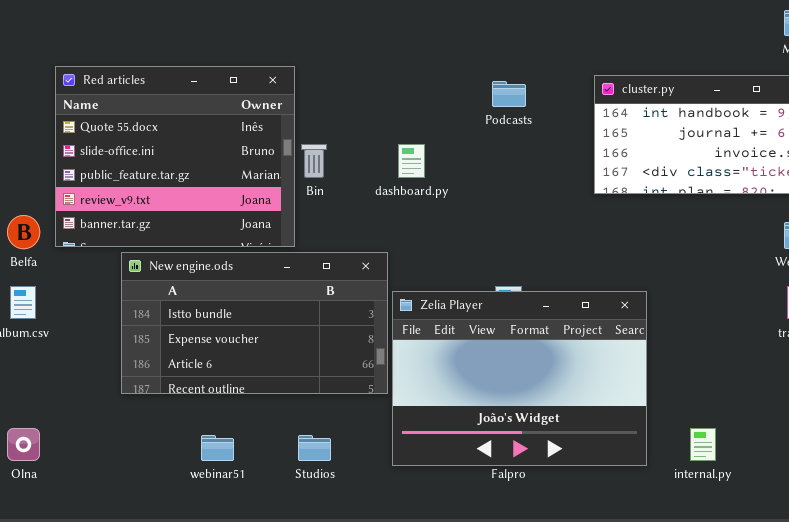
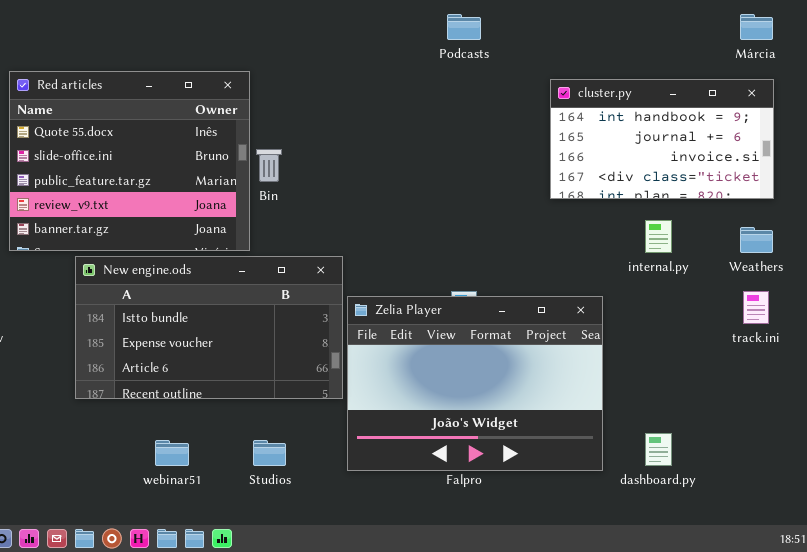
Podcasts: [492,81,526,107] -> [447,14,481,40], moved
dashboard.py: [398,144,425,178] -> [645,433,672,466], moved
internal.py: [690,428,716,461] -> [645,220,672,253], moved

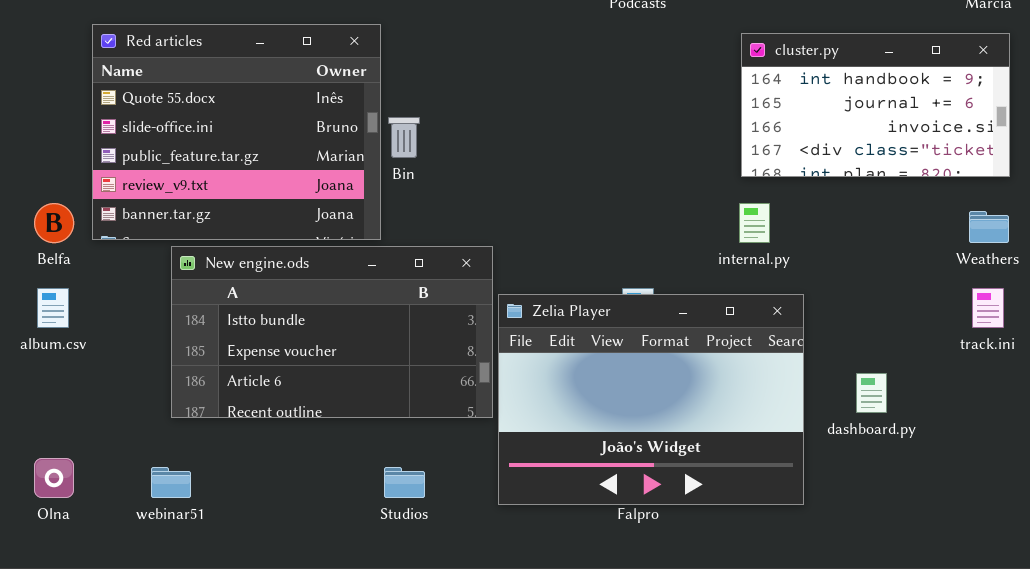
internal.py: [645,220,672,253] -> [739,203,770,243], moved
dashboard.py: [645,433,672,466] -> [856,373,887,413], moved
webinar51: [155,440,189,466] -> [151,467,191,498], moved

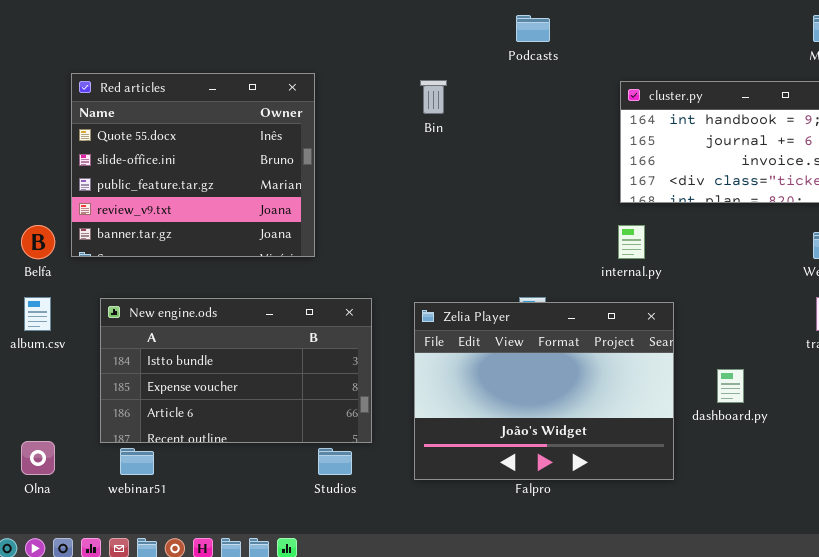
Bin: [388,117,420,158] -> [420,80,447,114], moved
New engine.ods: [171,246,493,418] -> [100,298,372,443], moved

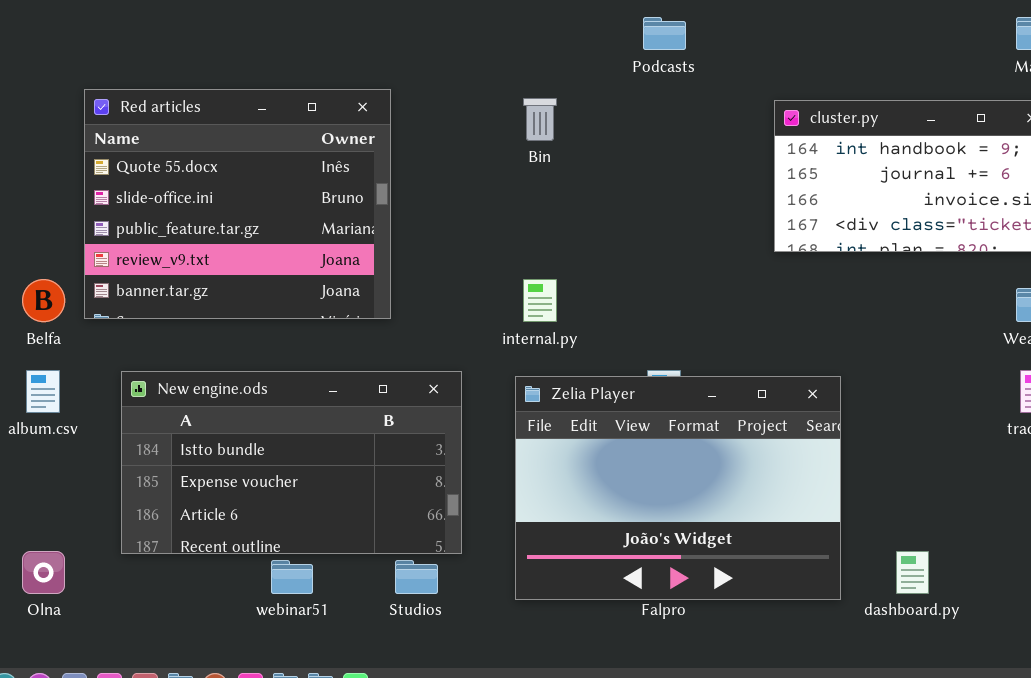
internal.py: [618,225,645,259] -> [523,279,557,322], moved
dashboard.py: [717,369,744,403] -> [896,551,929,594], moved
webinar51: [120,448,154,475] -> [271,560,313,594], moved

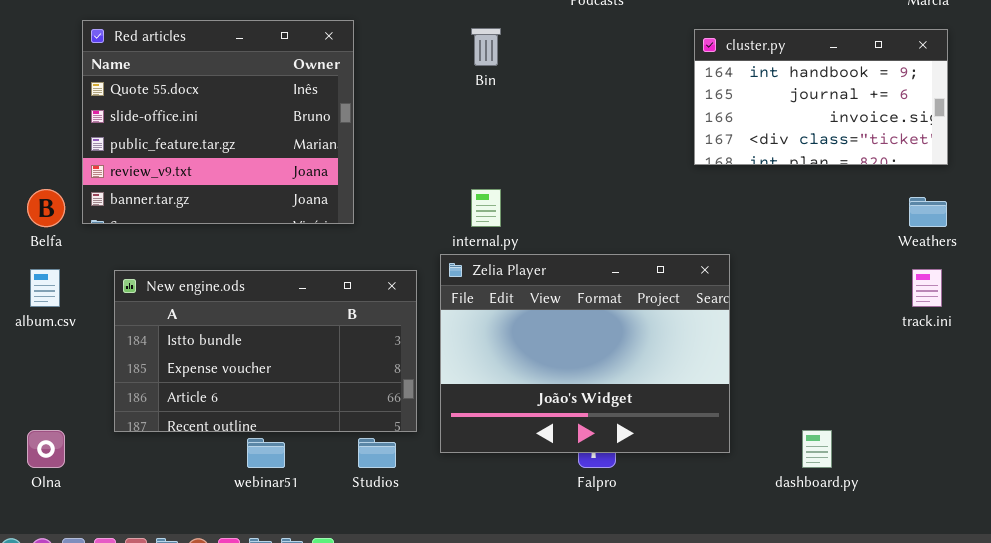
Zelia Player: [515,376,841,600] -> [440,254,730,453], moved

